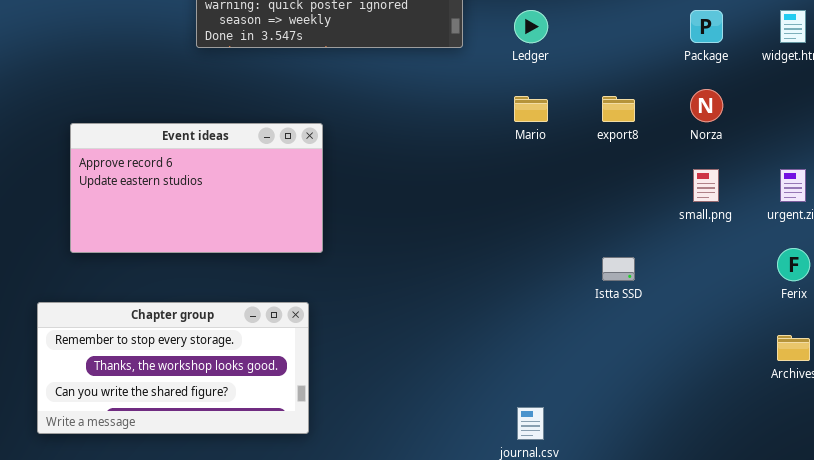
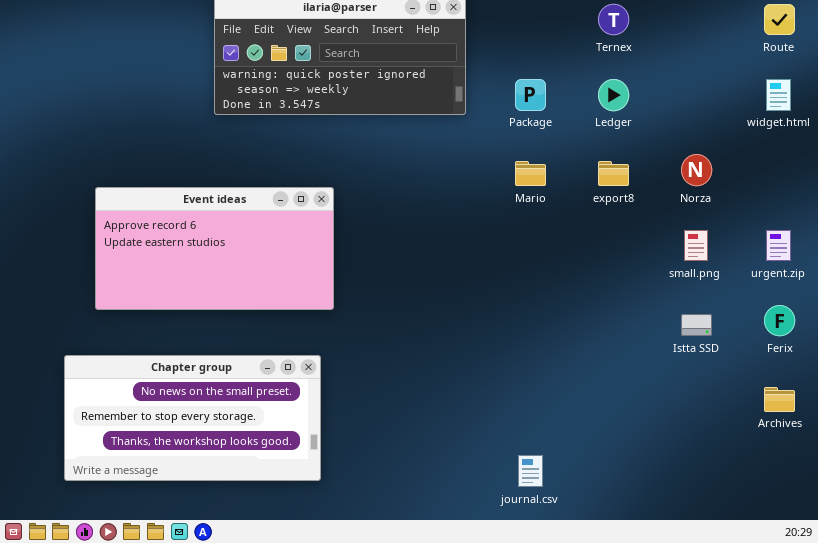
Ledger: [514,10,548,43] -> [598,79,629,111], moved
Package: [690,10,723,43] -> [515,79,546,111], moved
Istta SSD: [602,257,635,281] -> [681,314,712,336], moved
Chapter group: [37,302,309,434] -> [64,355,321,481], scrolled up 1 row

